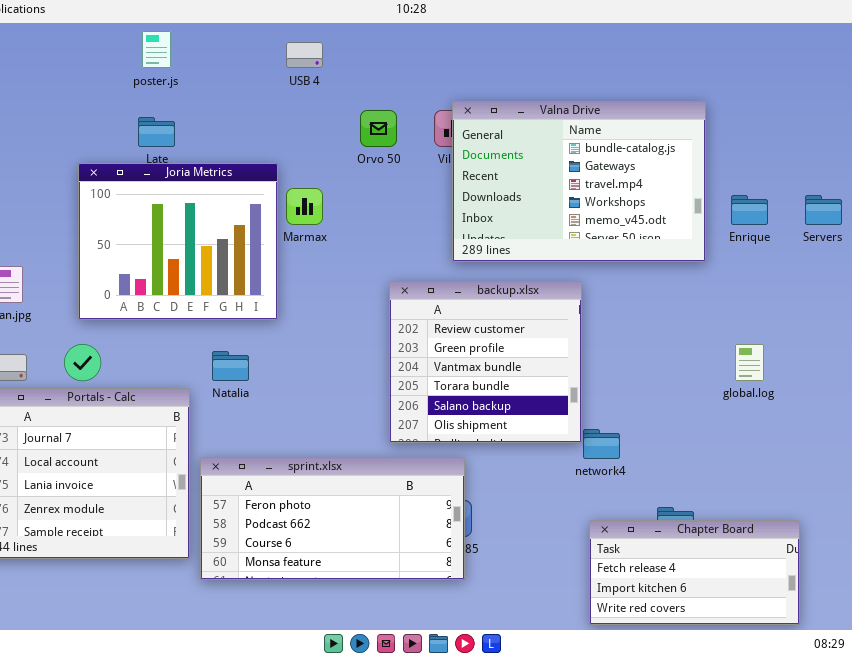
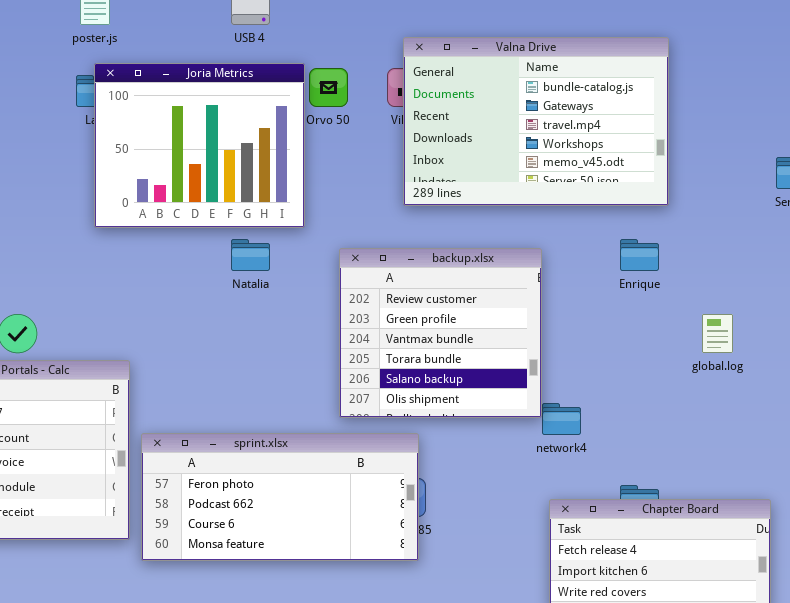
Valna Drive: [452,101,706,262] -> [403,37,669,206], moved
Joria Metrics: [78,163,278,320] -> [94,63,305,228], moved
Enrique: [731,195,768,225] -> [620,239,659,271], moved
Natalia: [212,351,249,381] -> [231,239,270,271], moved

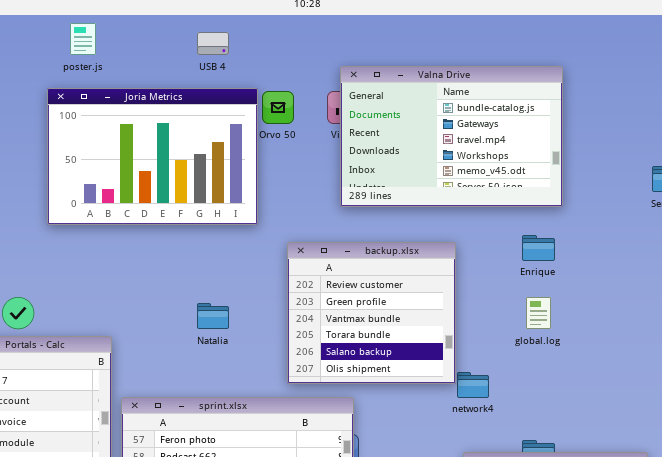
Joria Metrics: [94,63,305,228] -> [47,88,258,225], resized
Natalia: [231,239,270,271] -> [197,303,229,329], moved
global.log: [702,314,733,353] -> [526,297,551,329], moved

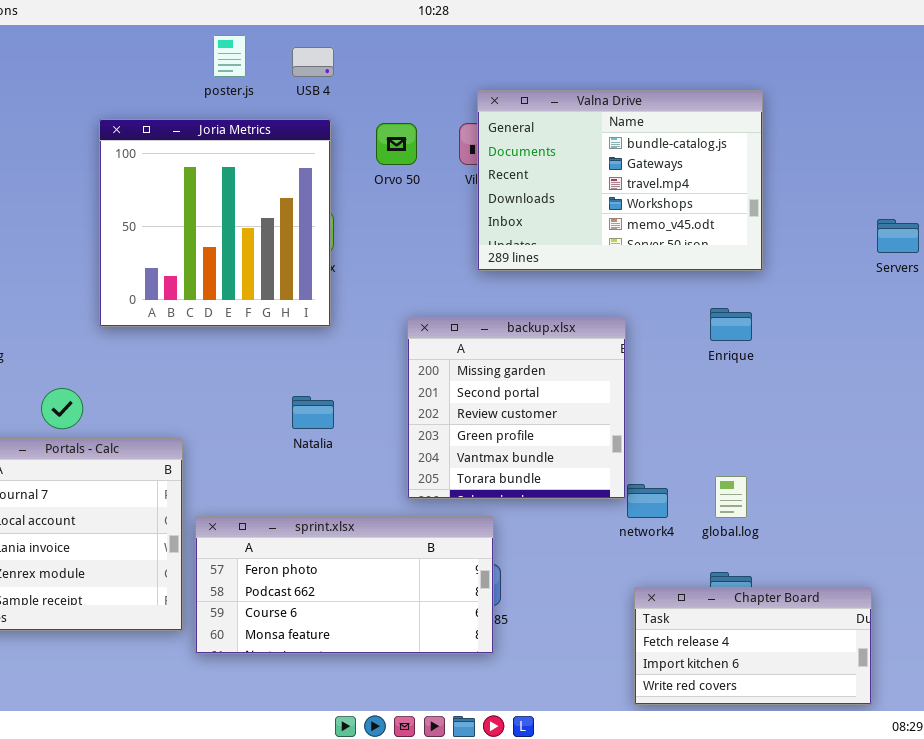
poster.js: [70,23,96,55] -> [213,35,246,77], moved
Joria Metrics: [47,88,258,225] -> [99,119,331,327], resized
backup.xlsx: [287,242,456,384] -> [407,317,626,499], scrolled up 2 rows
global.log: [526,297,551,329] -> [715,476,747,518], moved

